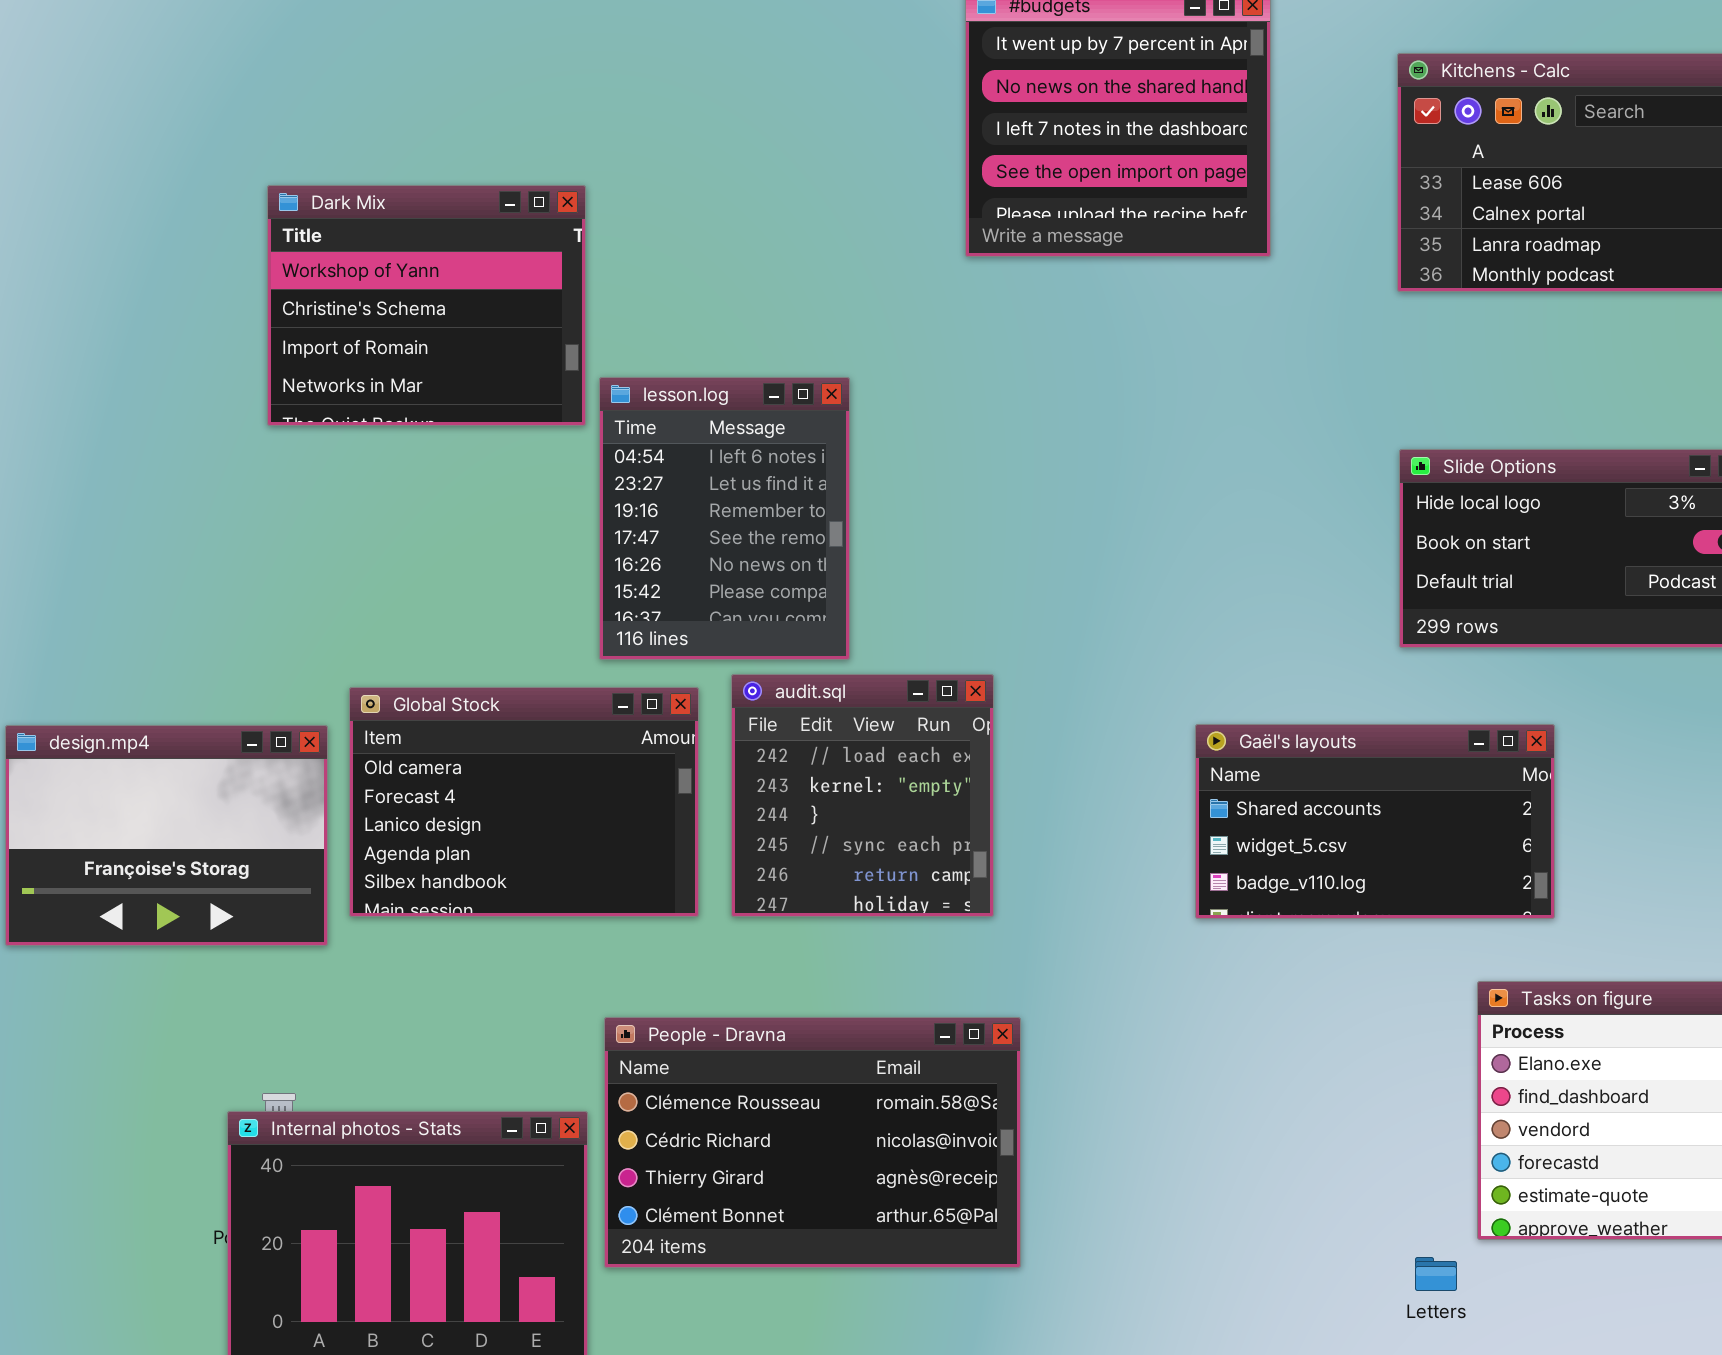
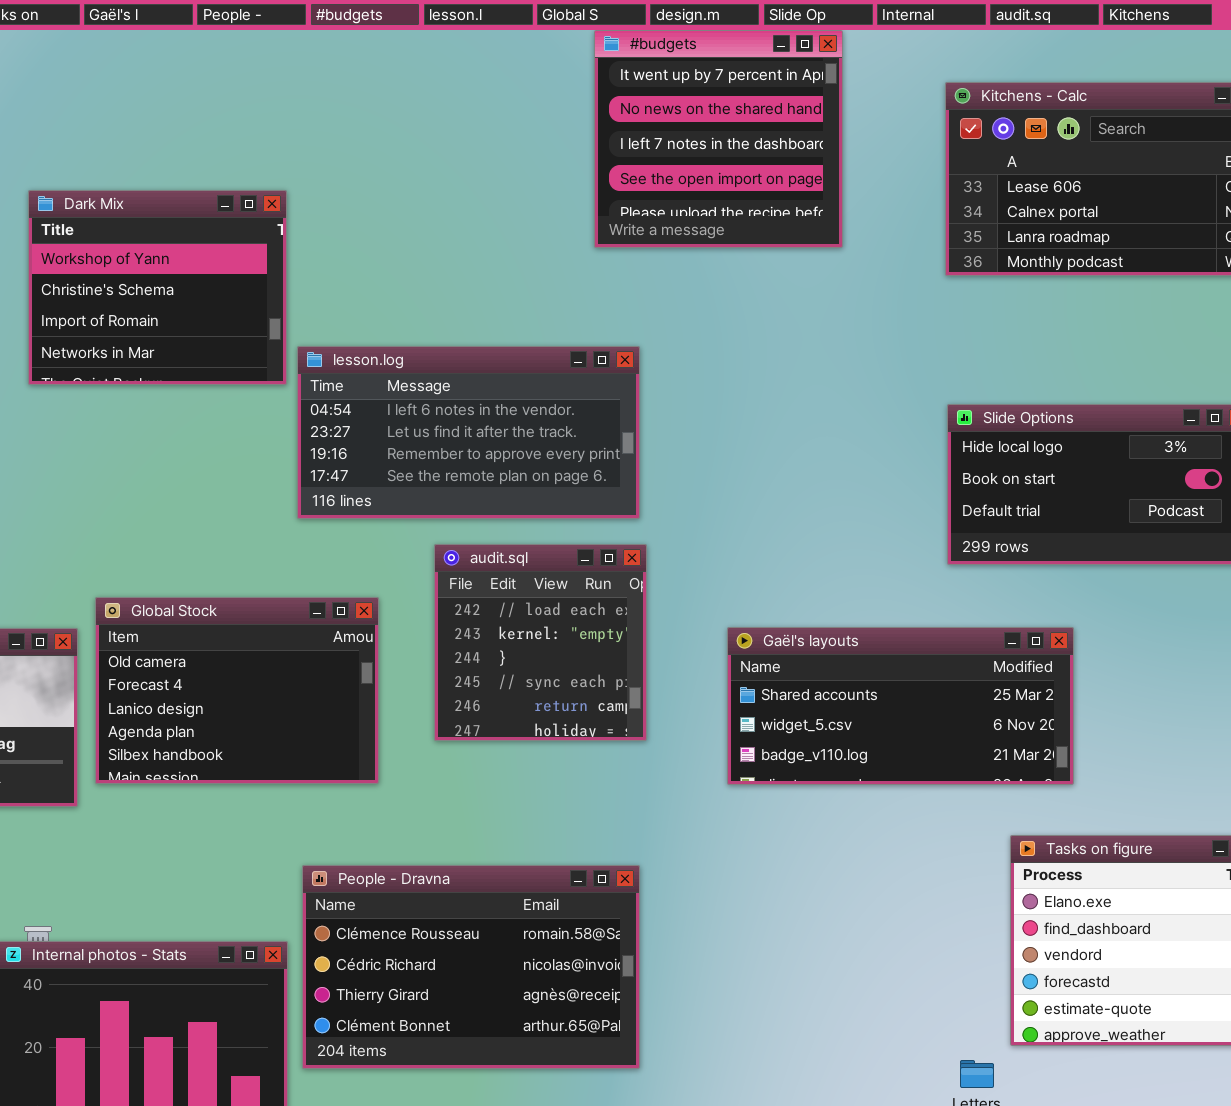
lesson.log: [599,377,850,660] -> [297,346,640,519], resized
audit.sql: [731,674,994,917] -> [434,544,647,741], moved
Gaël's layouts: [1195,724,1555,919] -> [727,627,1074,785], resized

